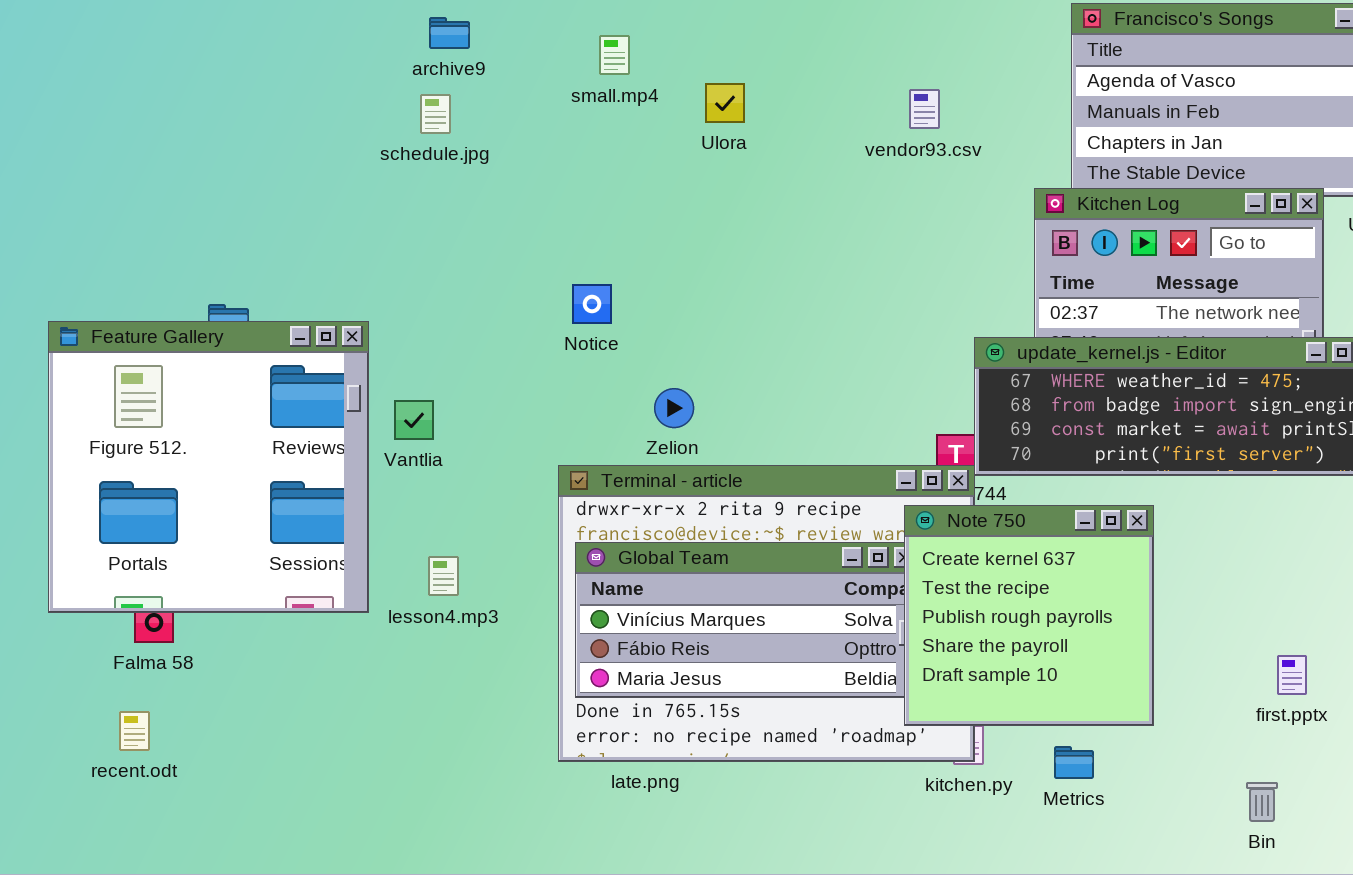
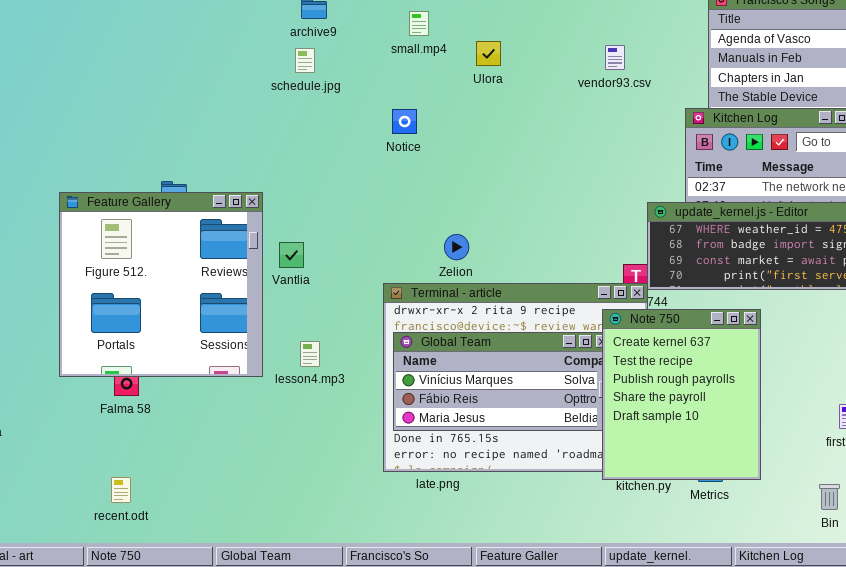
Notice: [572,284,612,324] -> [392,109,417,134], moved
Note 750: [904,505,1154,726] -> [602,309,761,480], resized
recent.odt: [119,711,150,751] -> [111,477,131,503], moved

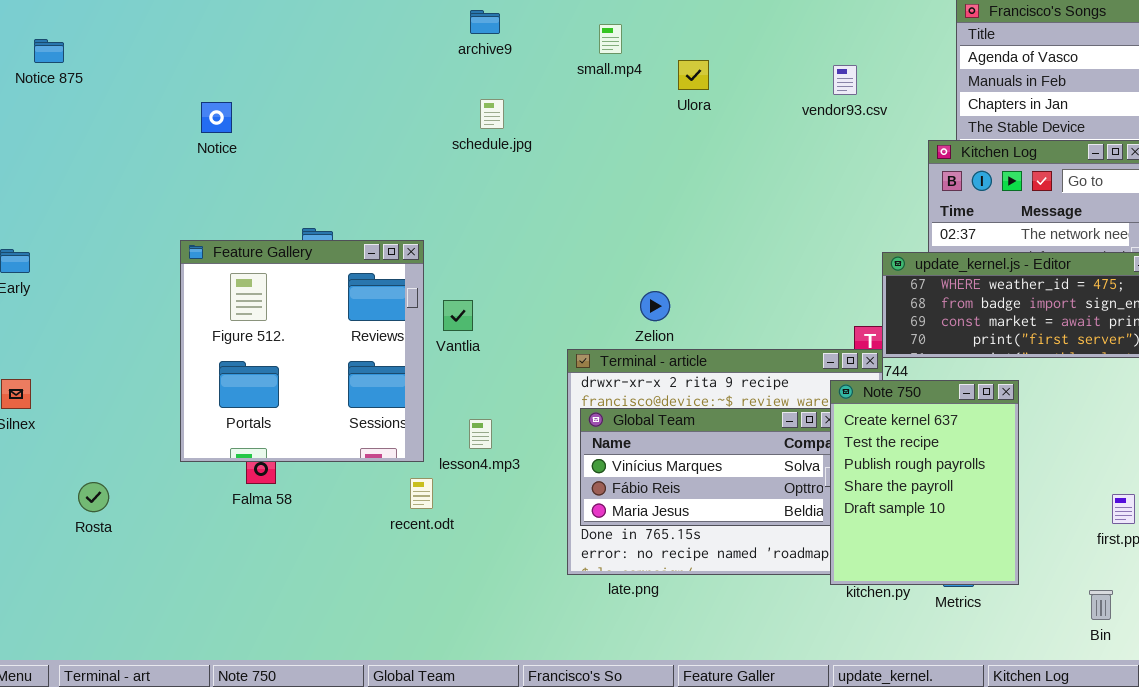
schedule.jpg: [295,48,315,73] -> [480,99,504,129], moved
Notice: [392,109,417,134] -> [201,102,232,133], moved
recent.odt: [111,477,131,503] -> [410,478,433,509], moved

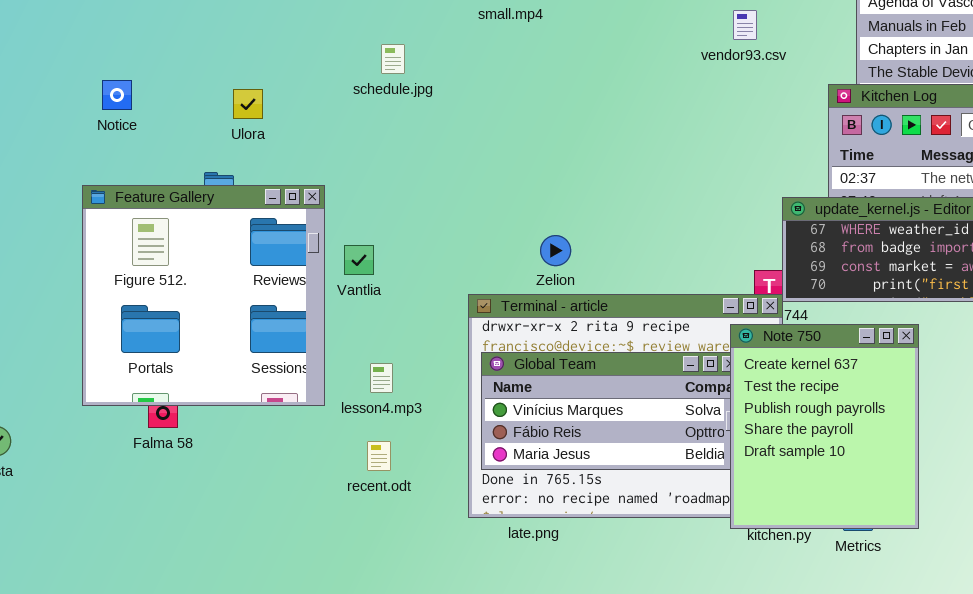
Ulora: [678,60,709,90] -> [233,89,263,119], moved
Notice: [201,102,232,133] -> [102,80,132,110], moved
recent.odt: [410,478,433,509] -> [367,441,391,471], moved

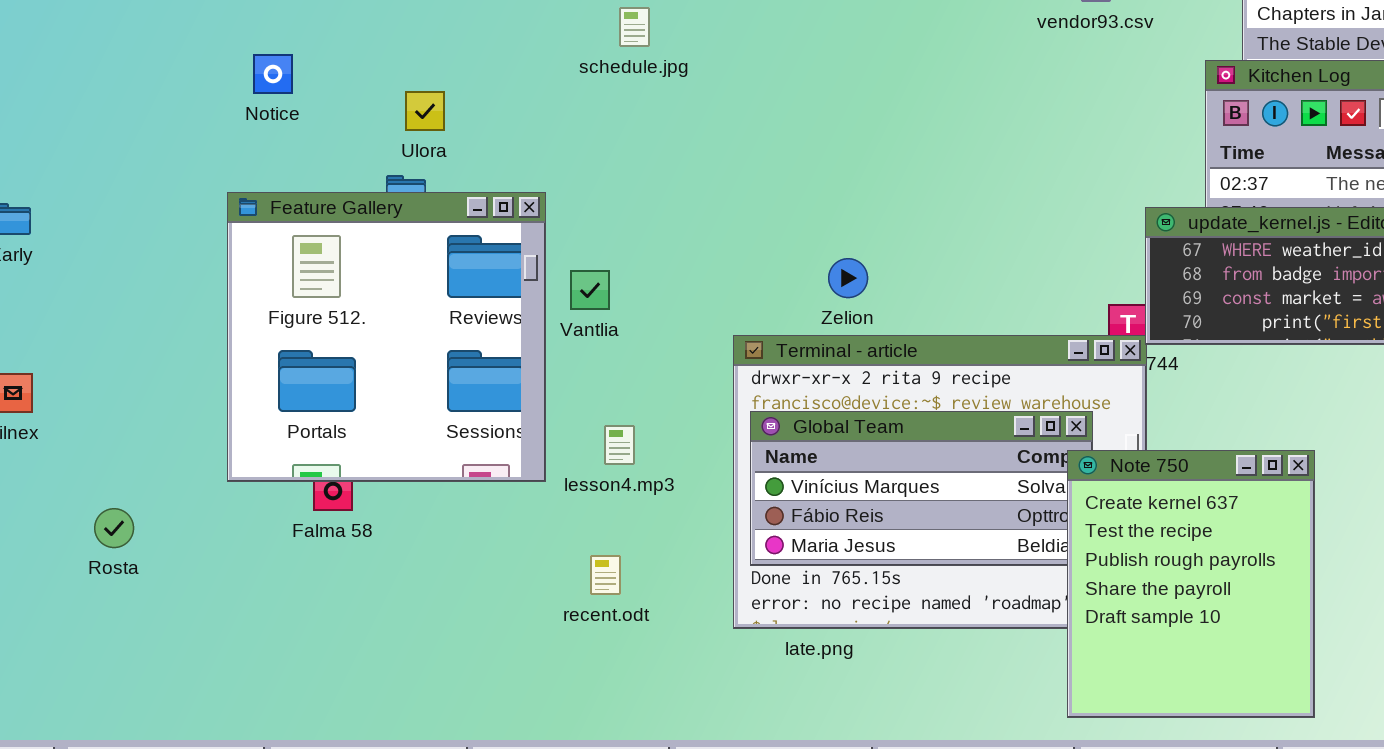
Ulora: [233,89,263,119] -> [405,91,445,131], moved
Note 750: [730,324,919,529] -> [1067,450,1315,718], moved
recent.odt: [367,441,391,471] -> [590,555,621,595], moved

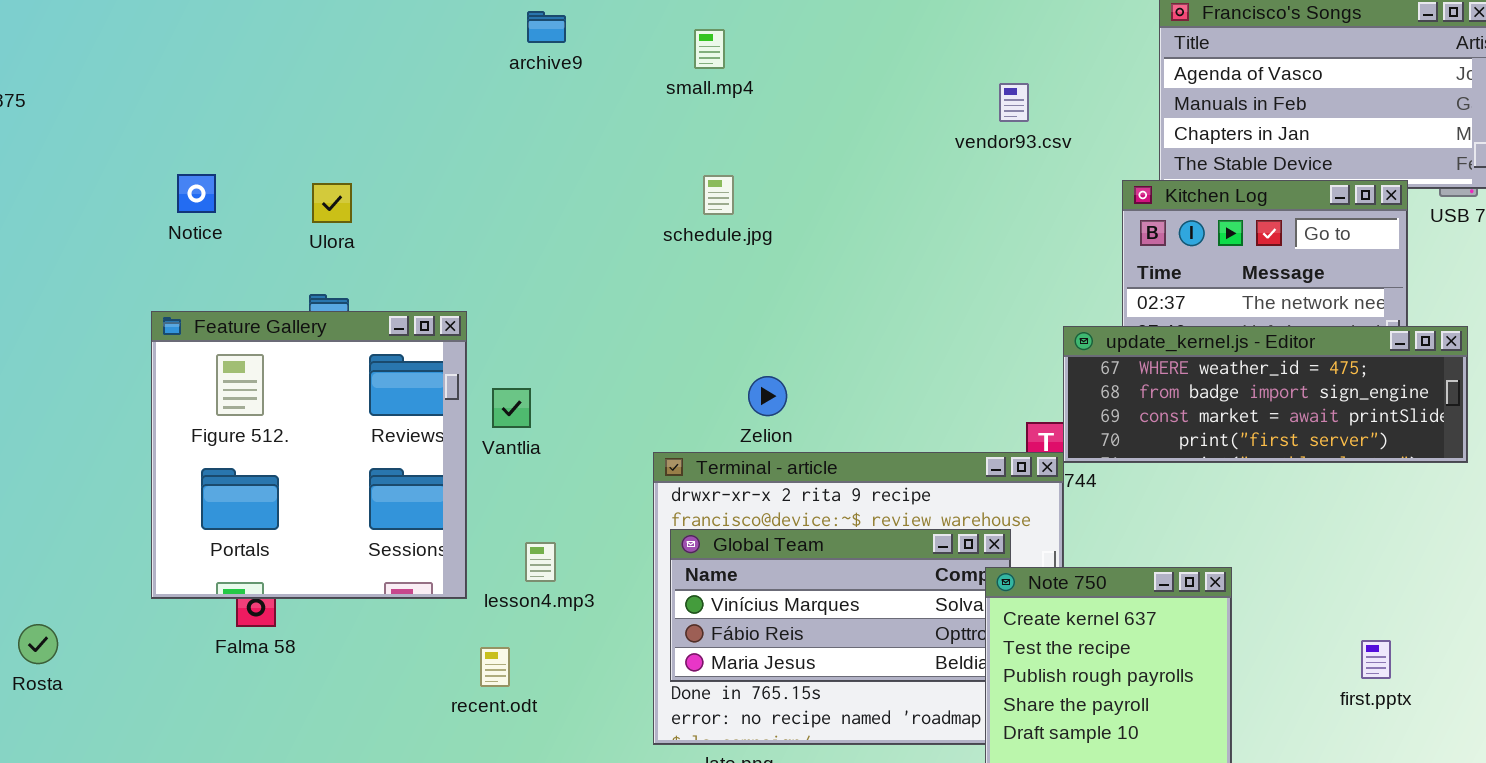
schedule.jpg: [619,7,650,47] -> [703,175,734,215], moved
Ulora: [405,91,445,131] -> [312,183,352,223], moved
recent.odt: [590,555,621,595] -> [480,647,510,687], moved

